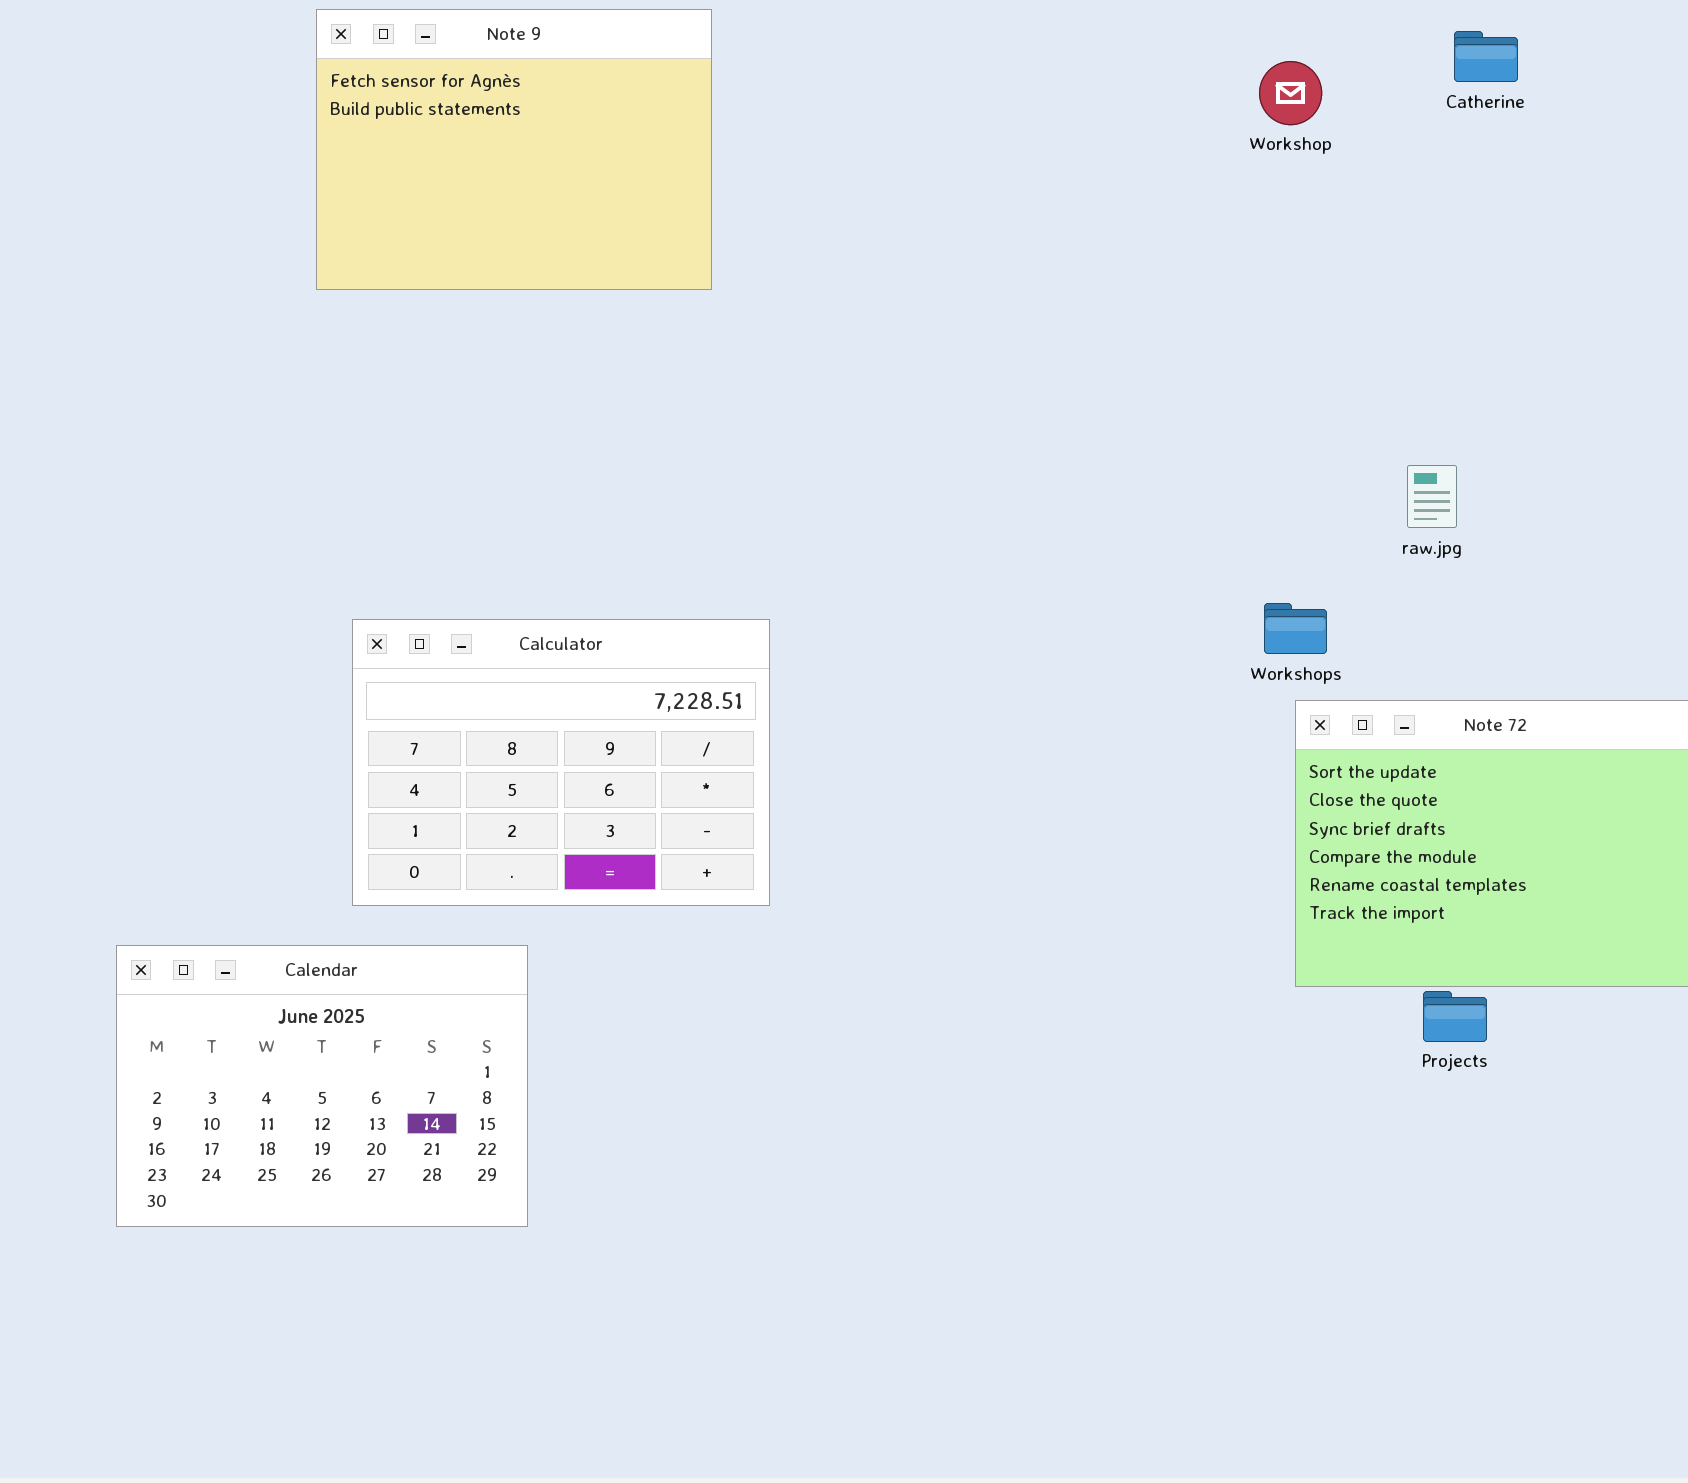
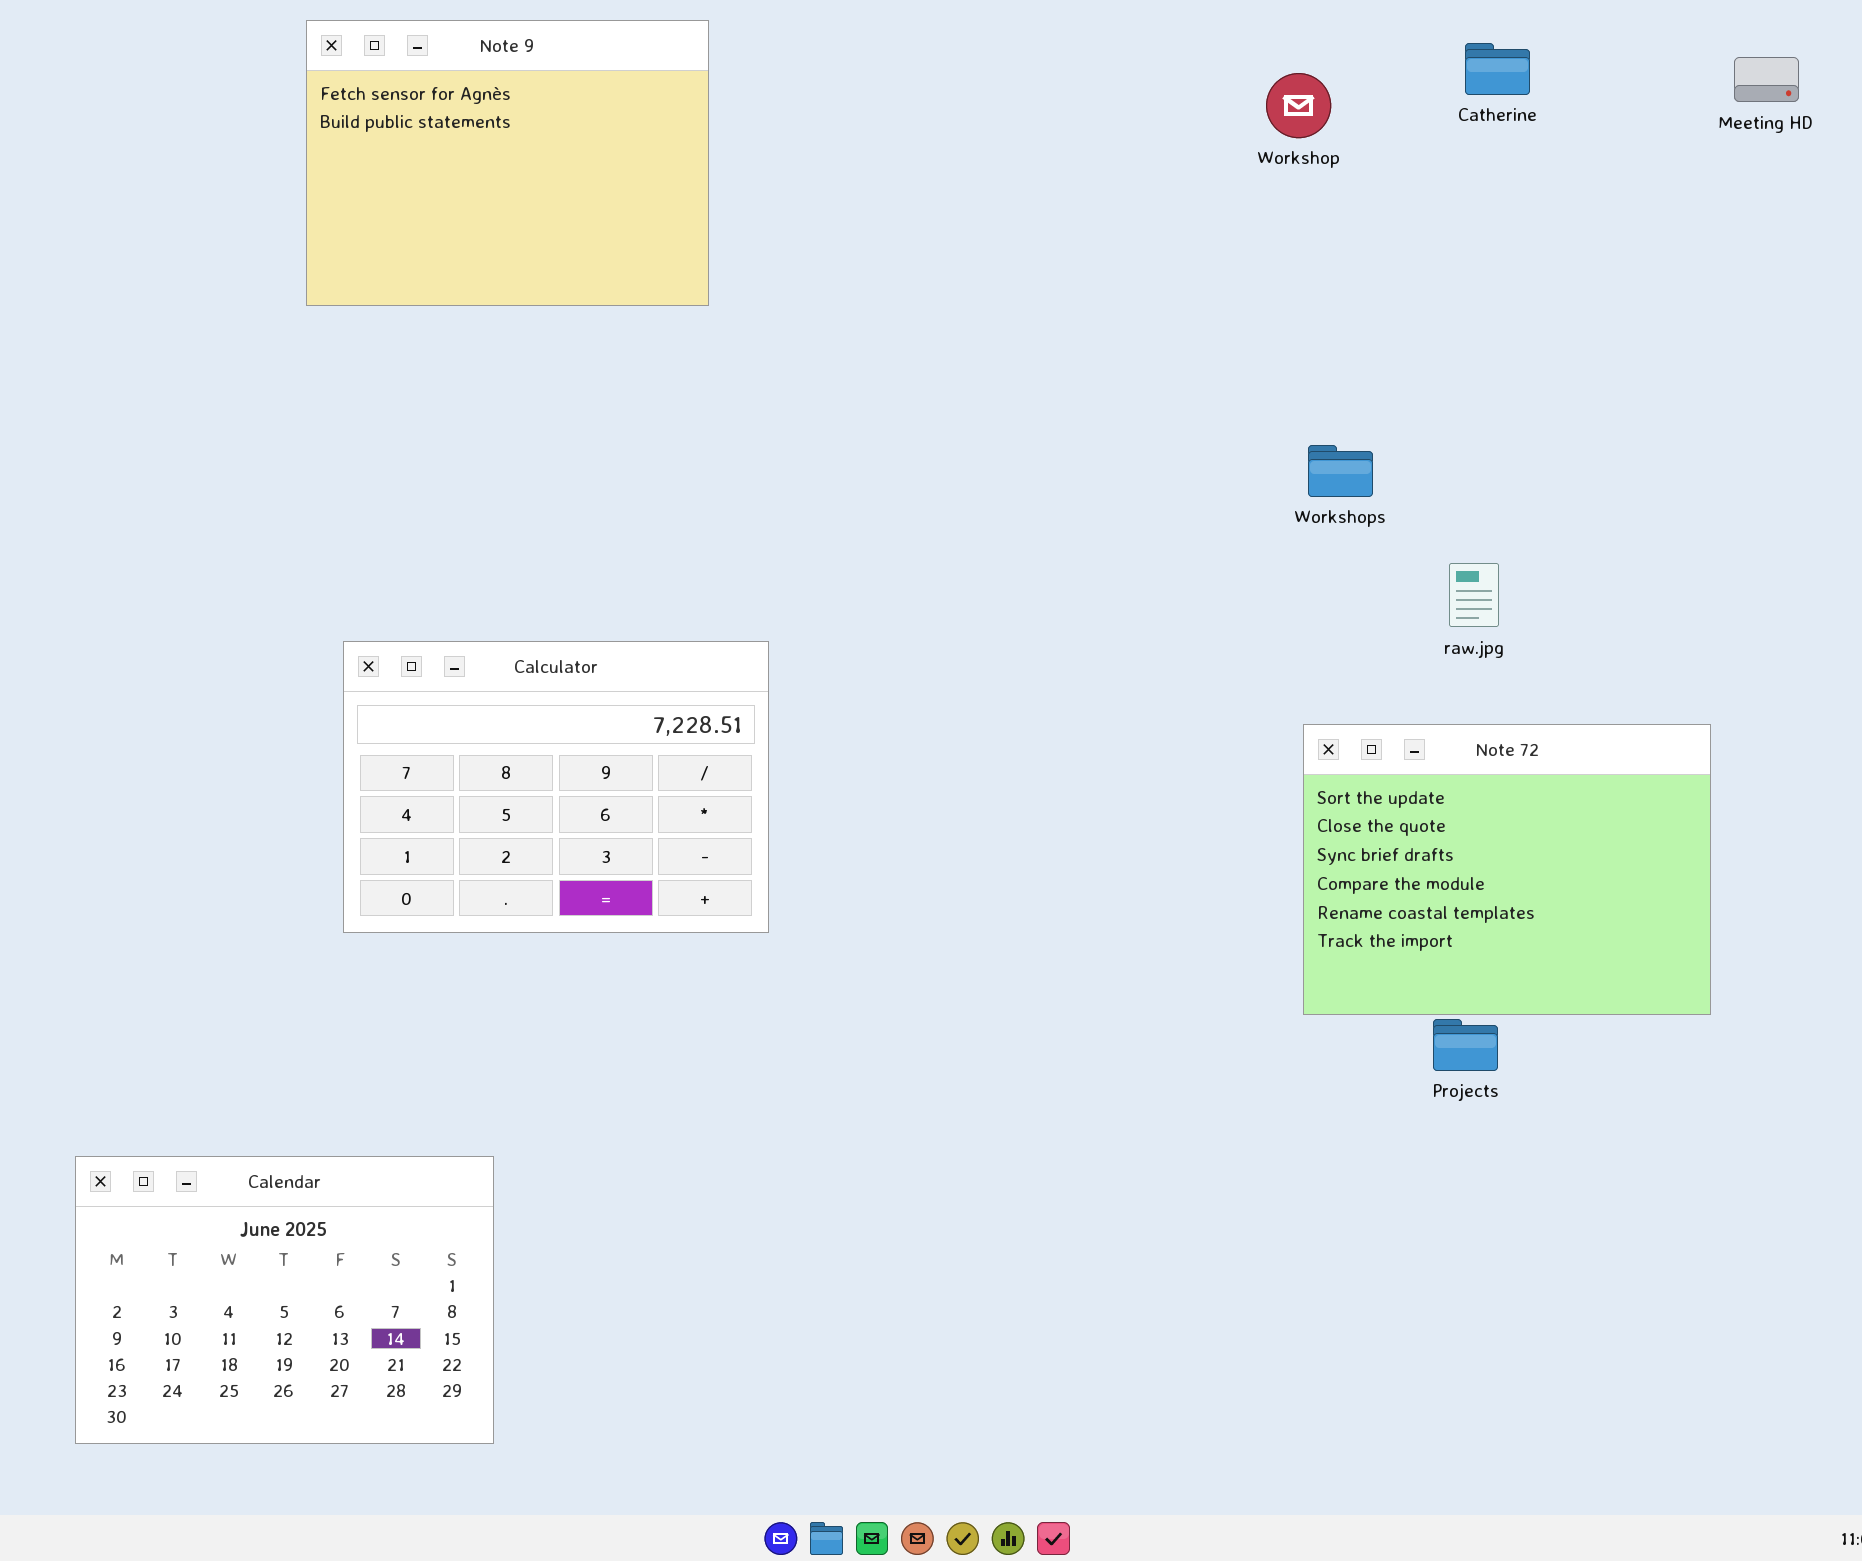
raw.jpg: [1407,465,1457,528] -> [1449,563,1499,627], moved
Workshops: [1264,603,1327,654] -> [1308,445,1373,497], moved
Calendar: [116,945,528,1227] -> [75,1156,494,1444], moved

